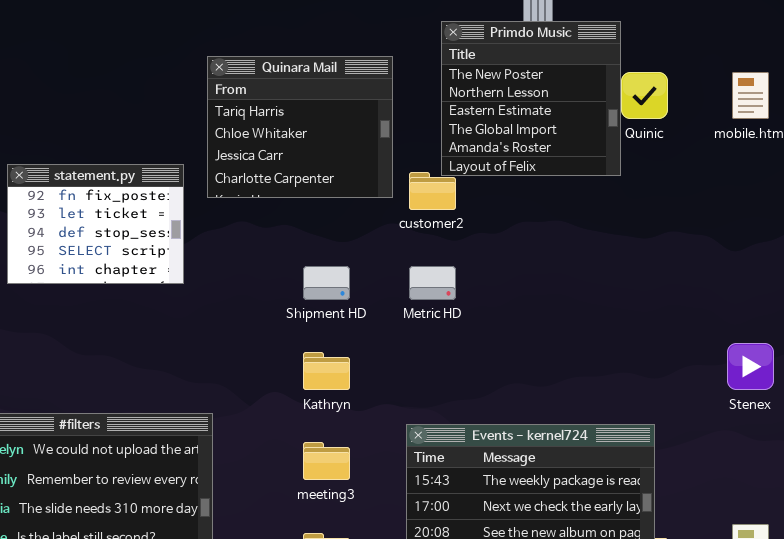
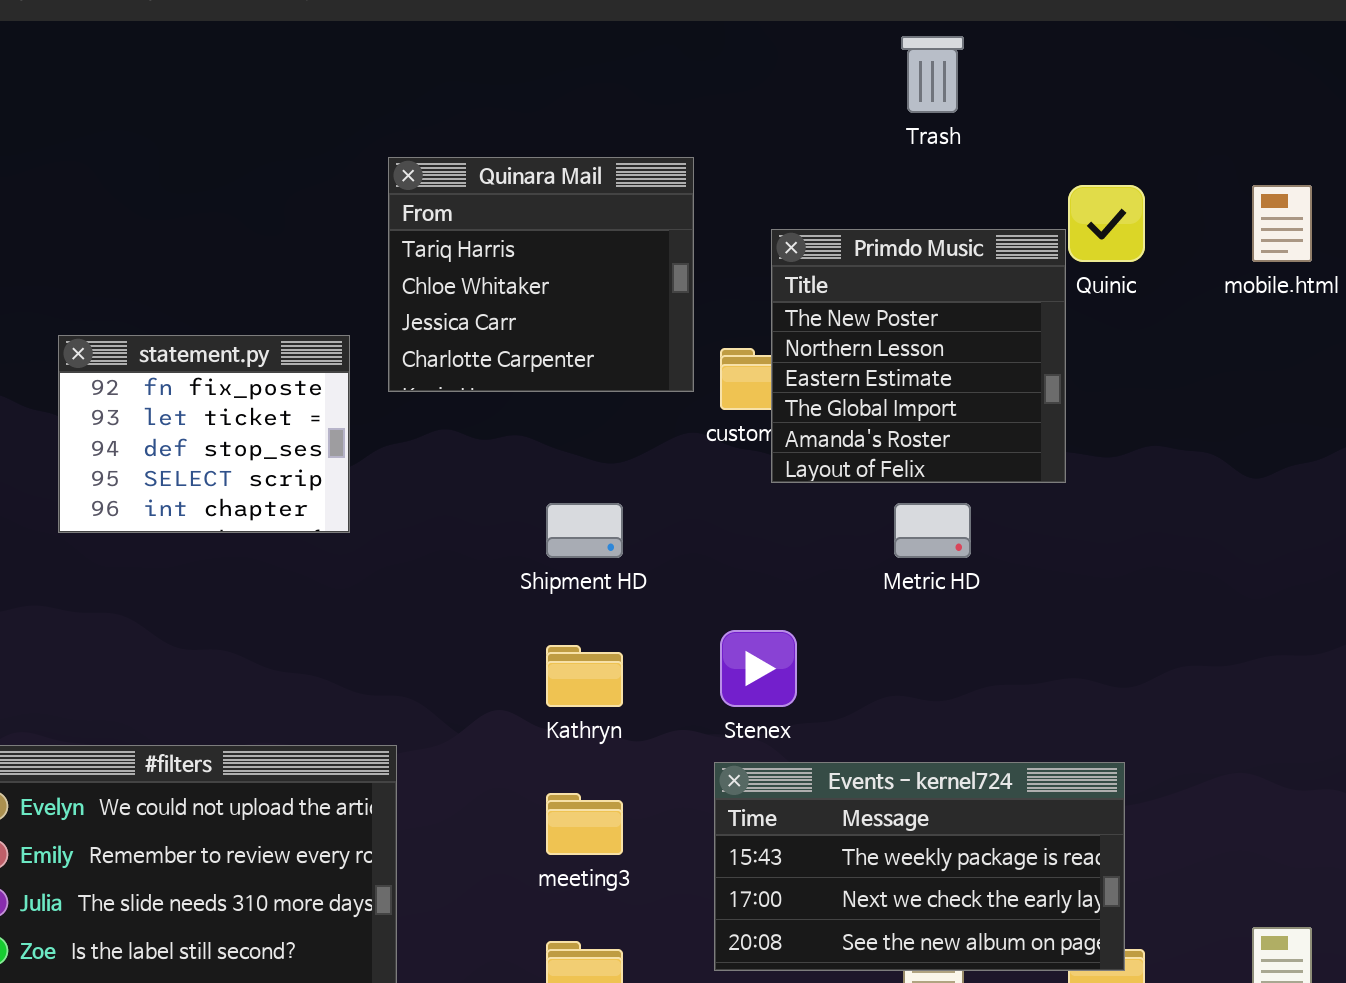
Primdo Music: [441,21,621,176] -> [771,229,1066,483], moved
Metric HD: [409,266,456,300] -> [894,503,971,558], moved
Stenex: [727,343,774,390] -> [720,630,797,707], moved

